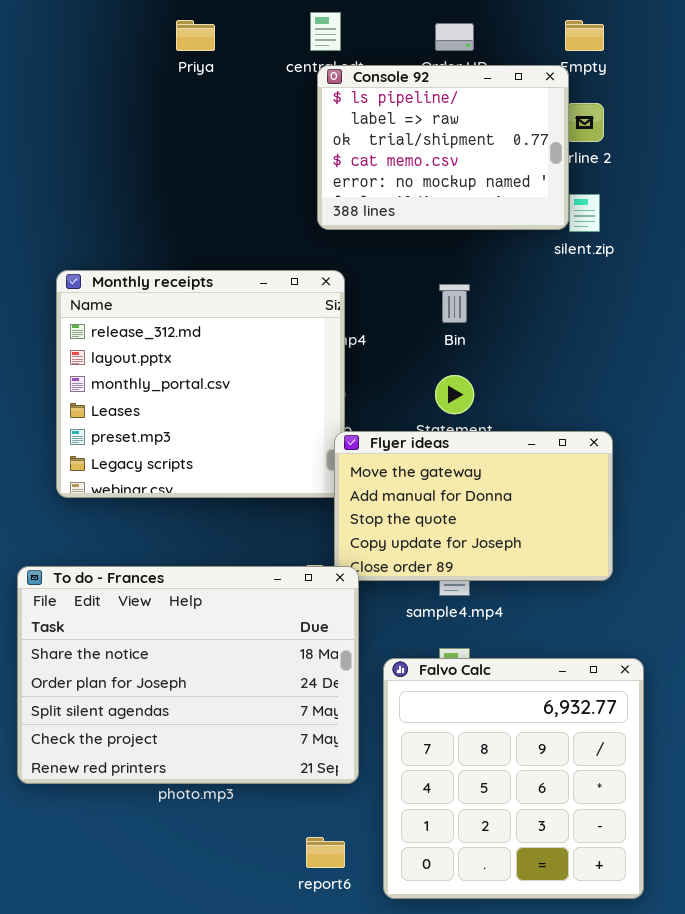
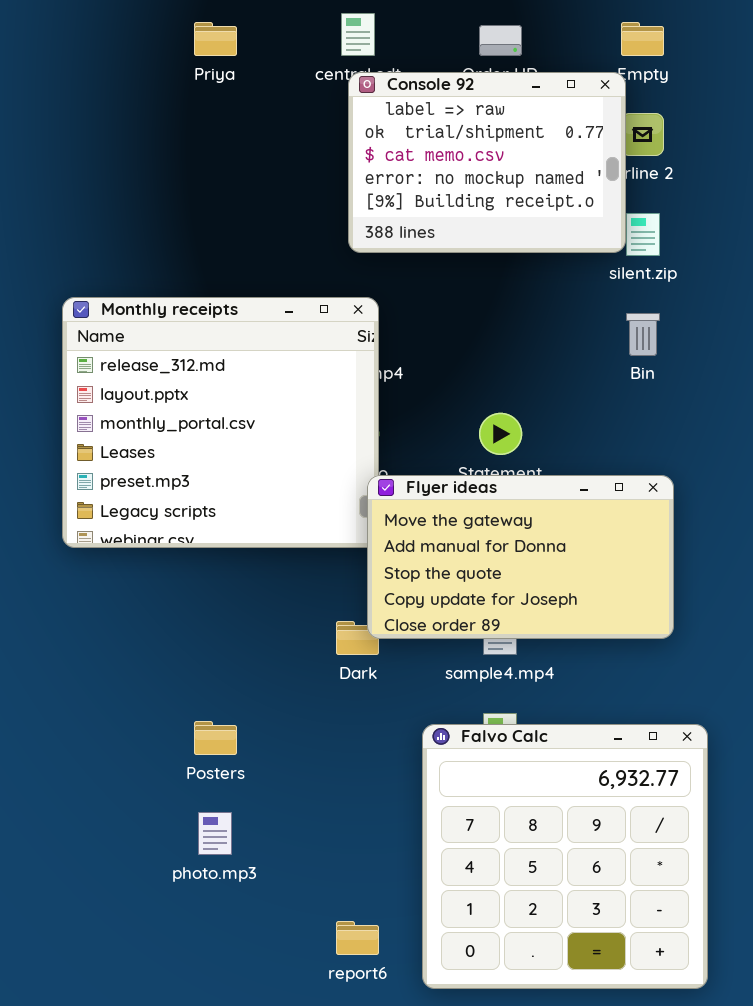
Console 92: [317,65,569,230] -> [348,72,626,253], scrolled down 1 row
Bin: [439,284,470,323] -> [626,313,660,356], moved
To do - Frances: [17,566,359,784] -> none, closed

